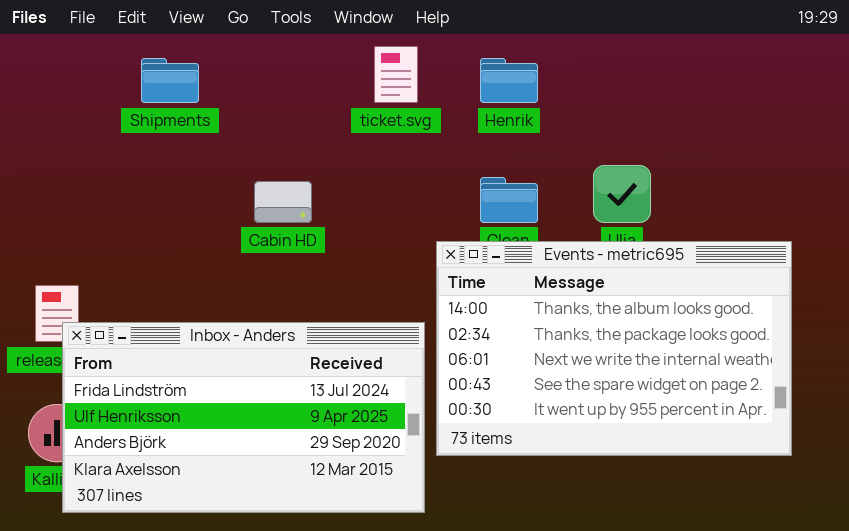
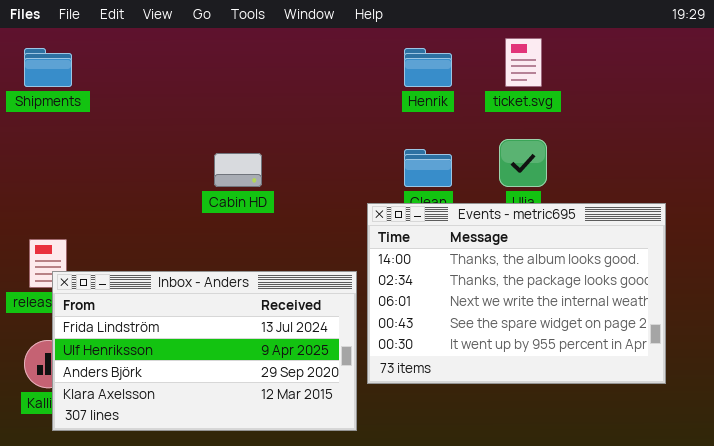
ticket.svg: [374,46,418,103] -> [505,38,542,87], moved
Shipments: [141,58,199,103] -> [24,48,72,87], moved

